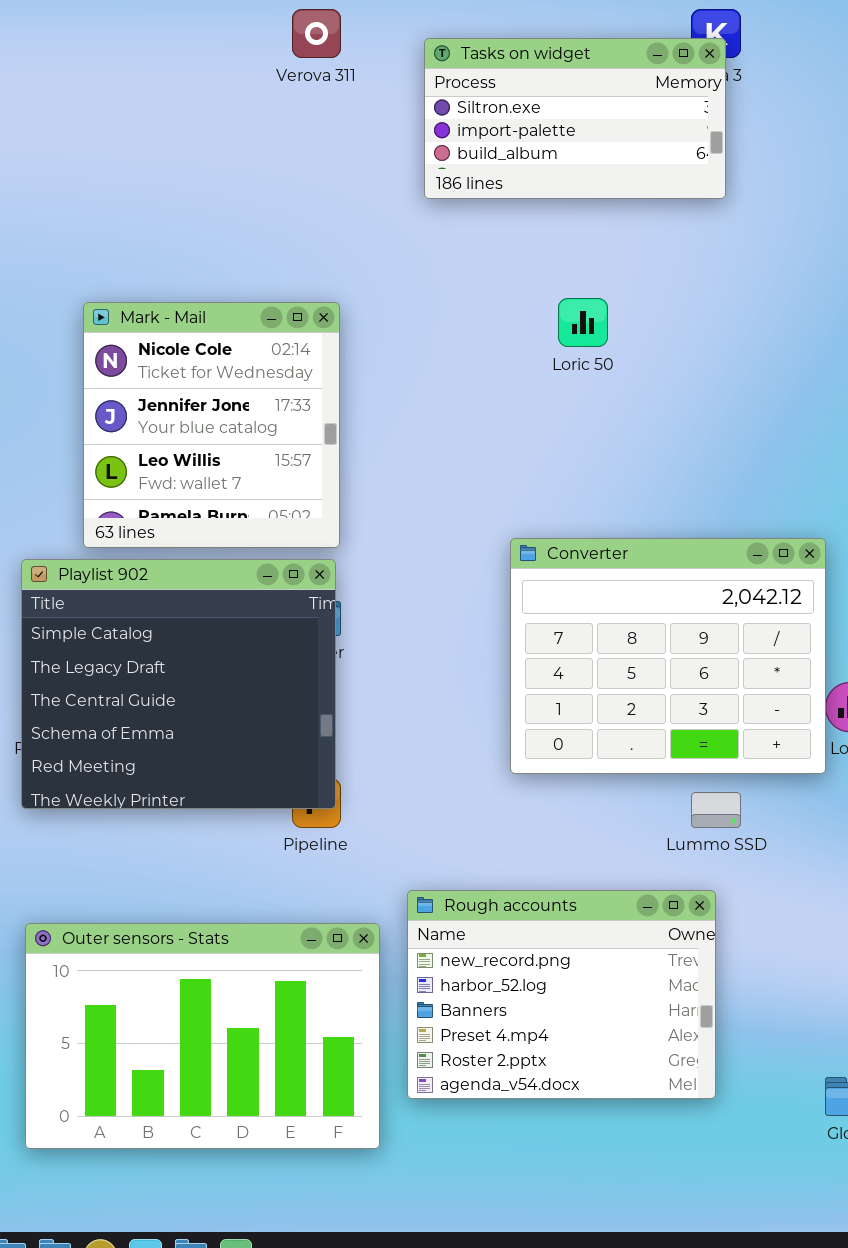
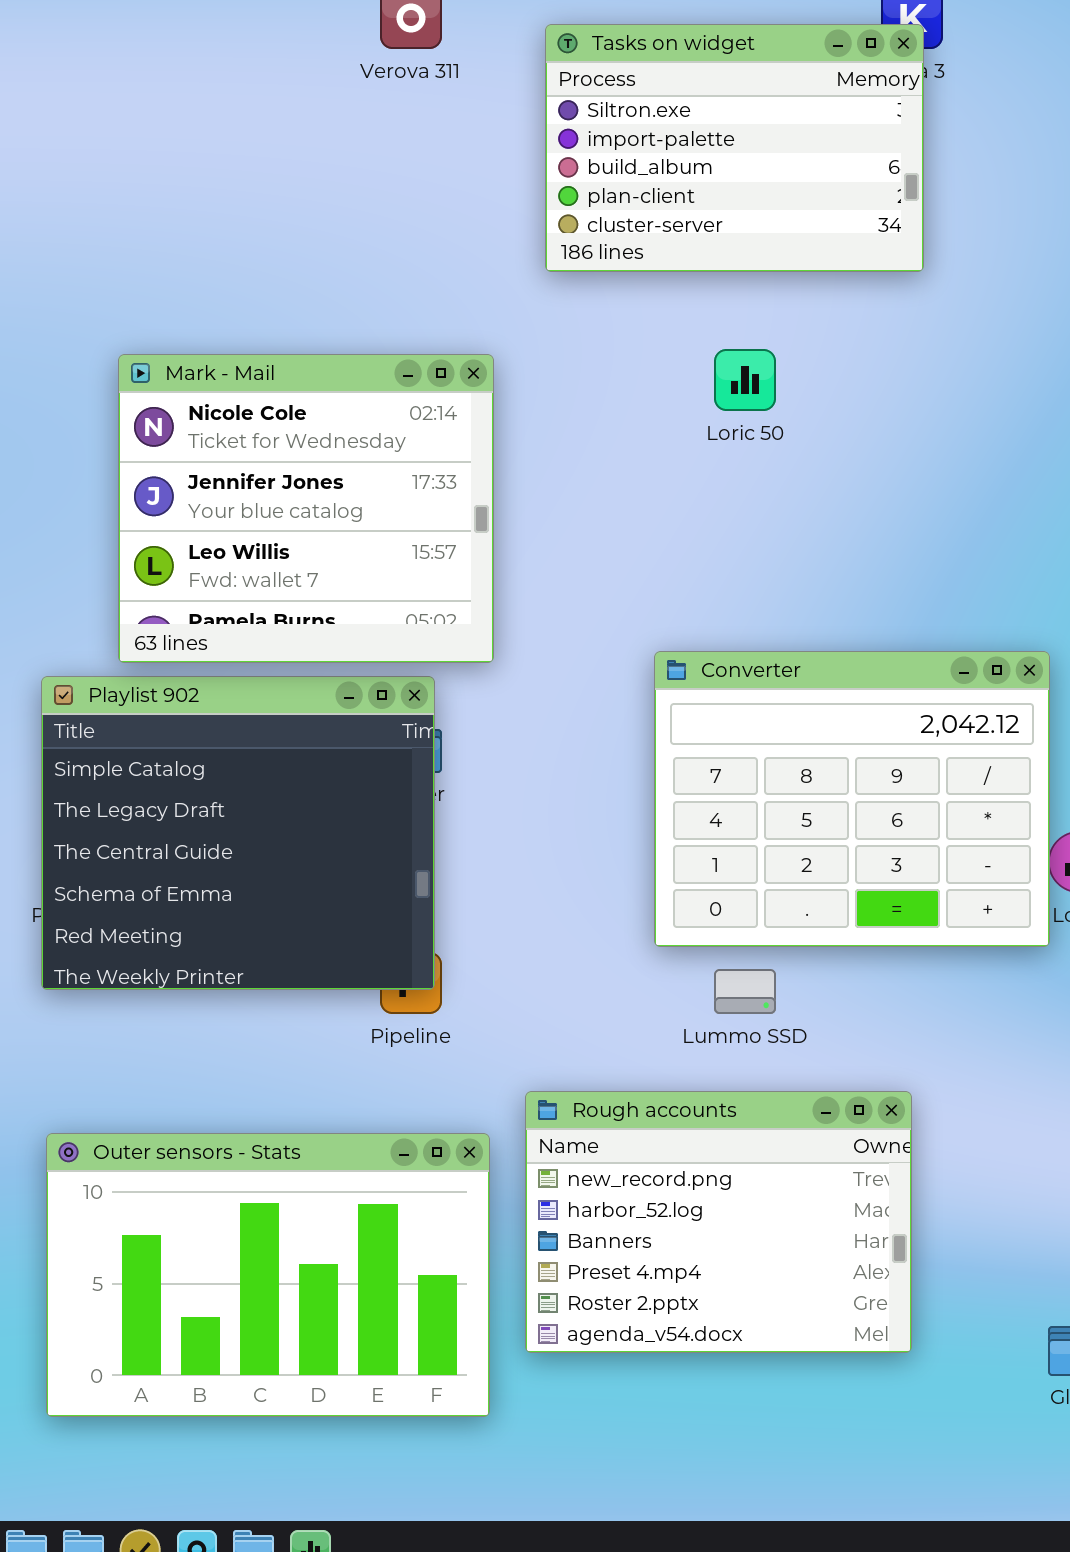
Tasks on widget: [424,38,726,199] -> [545,24,924,272], resized
Mark - Mail: [83,302,340,548] -> [118,354,494,663], resized
Lummo SSD: [691,792,741,828] -> [714,969,776,1014], moved

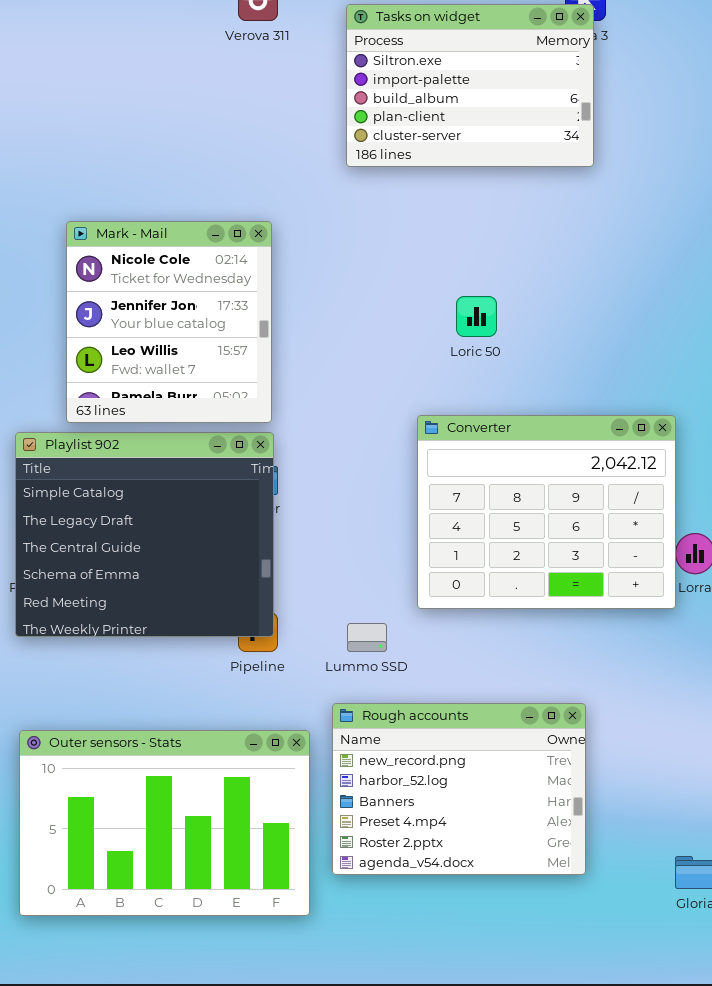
Loric 50: [714,349,776,411] -> [456,296,497,337], moved
Mark - Mail: [118,354,494,663] -> [66,221,272,423], resized
Lummo SSD: [714,969,776,1014] -> [347,623,387,652], moved

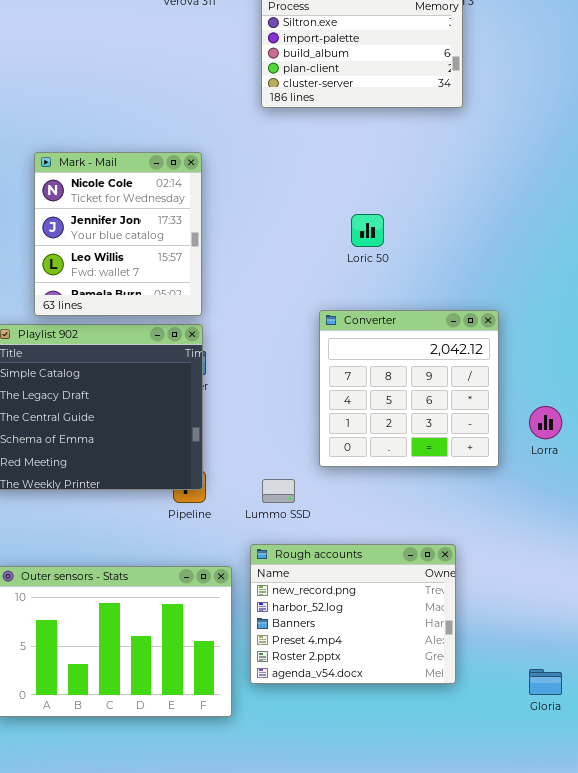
Converter: [417,415,676,609] -> [319,310,499,467], resized

